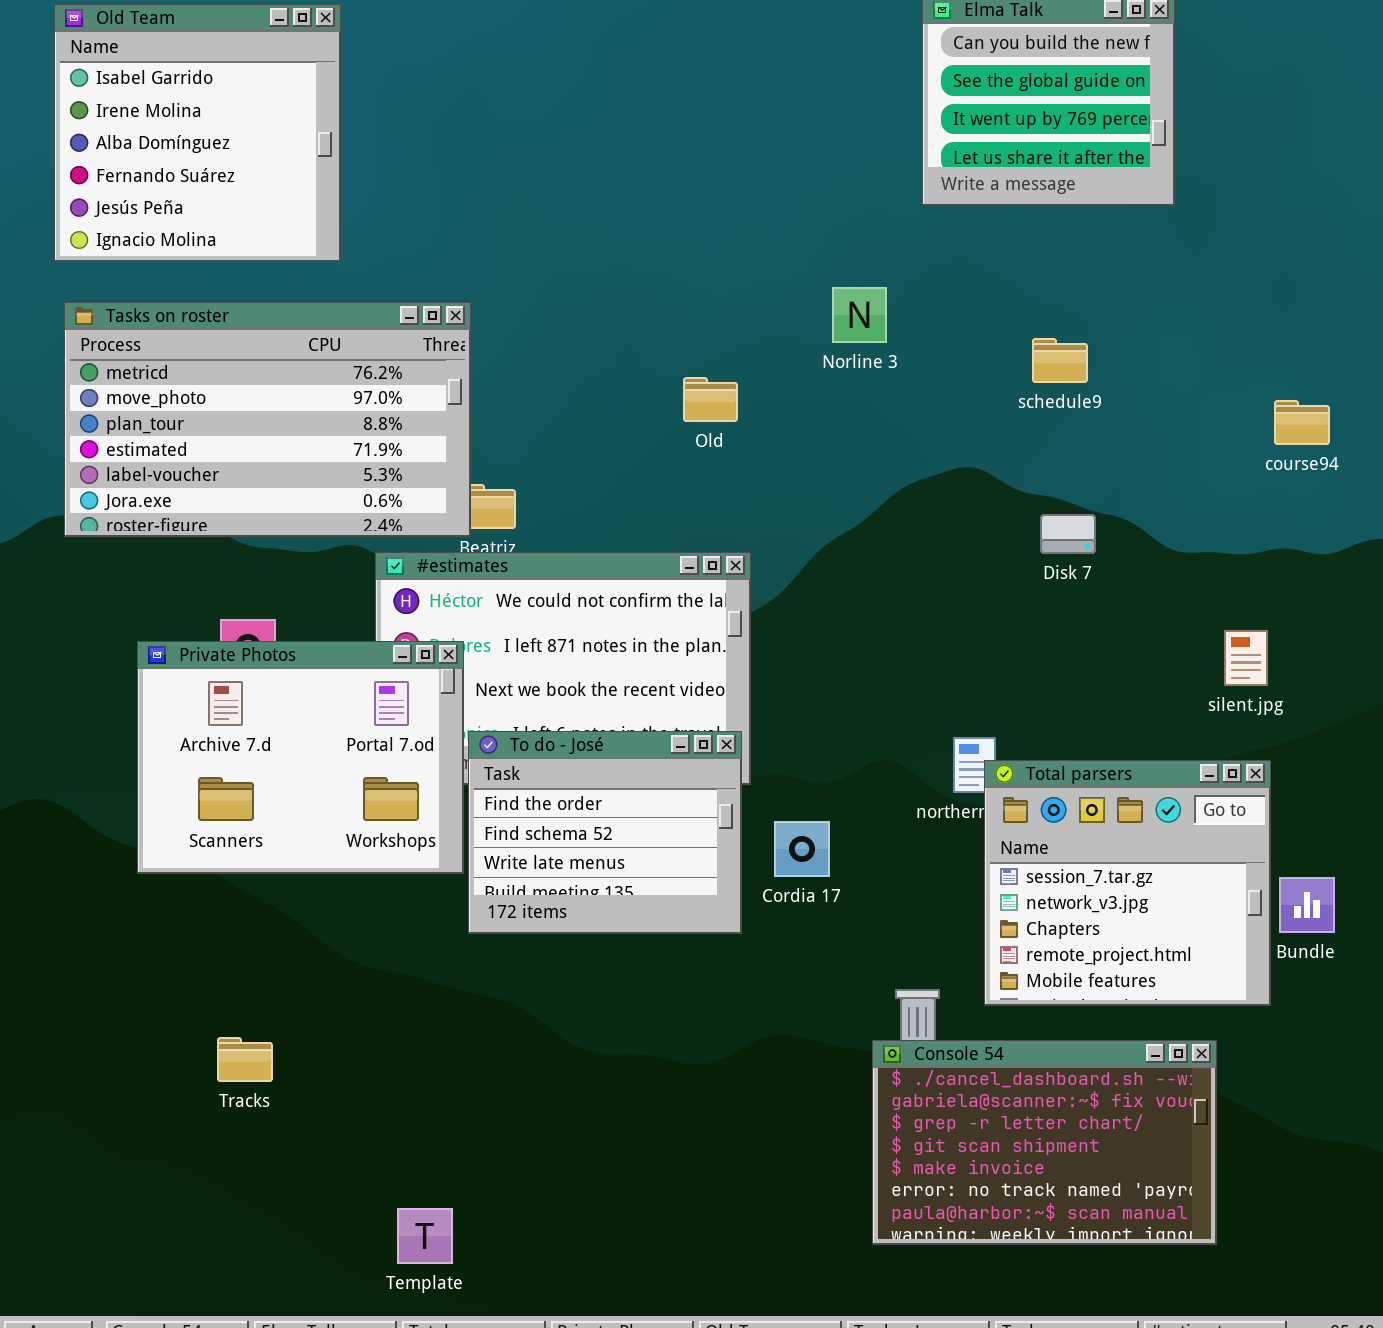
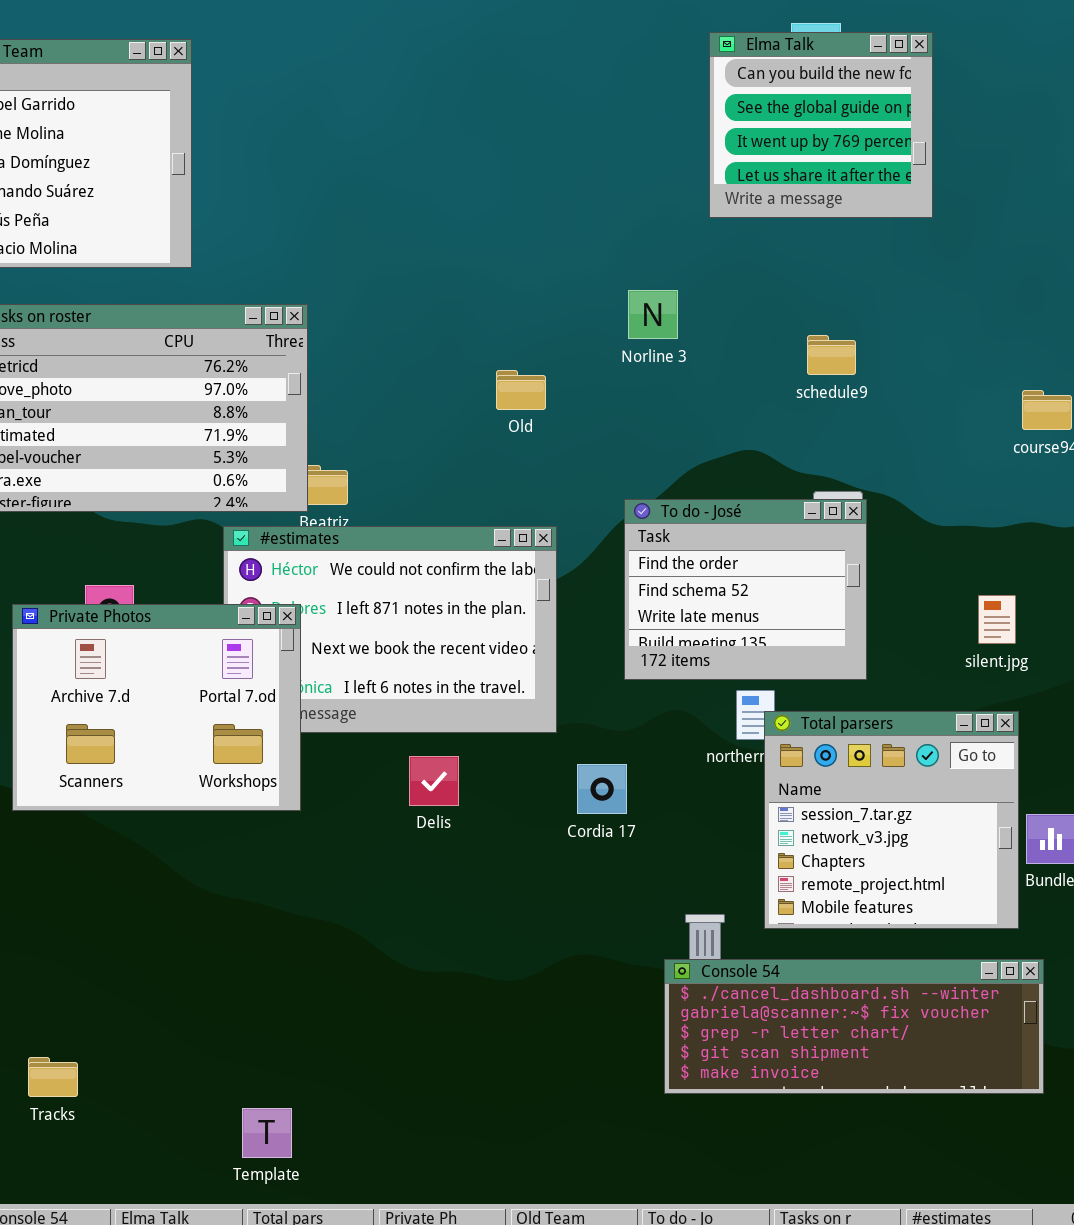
To do - José: [468,731,742,934] -> [624,499,867,680], moved
Tracks: [217,1037,273,1082] -> [28,1057,78,1097], moved
Console 54: [872,1040,1217,1245] -> [664,959,1044,1094], resized

